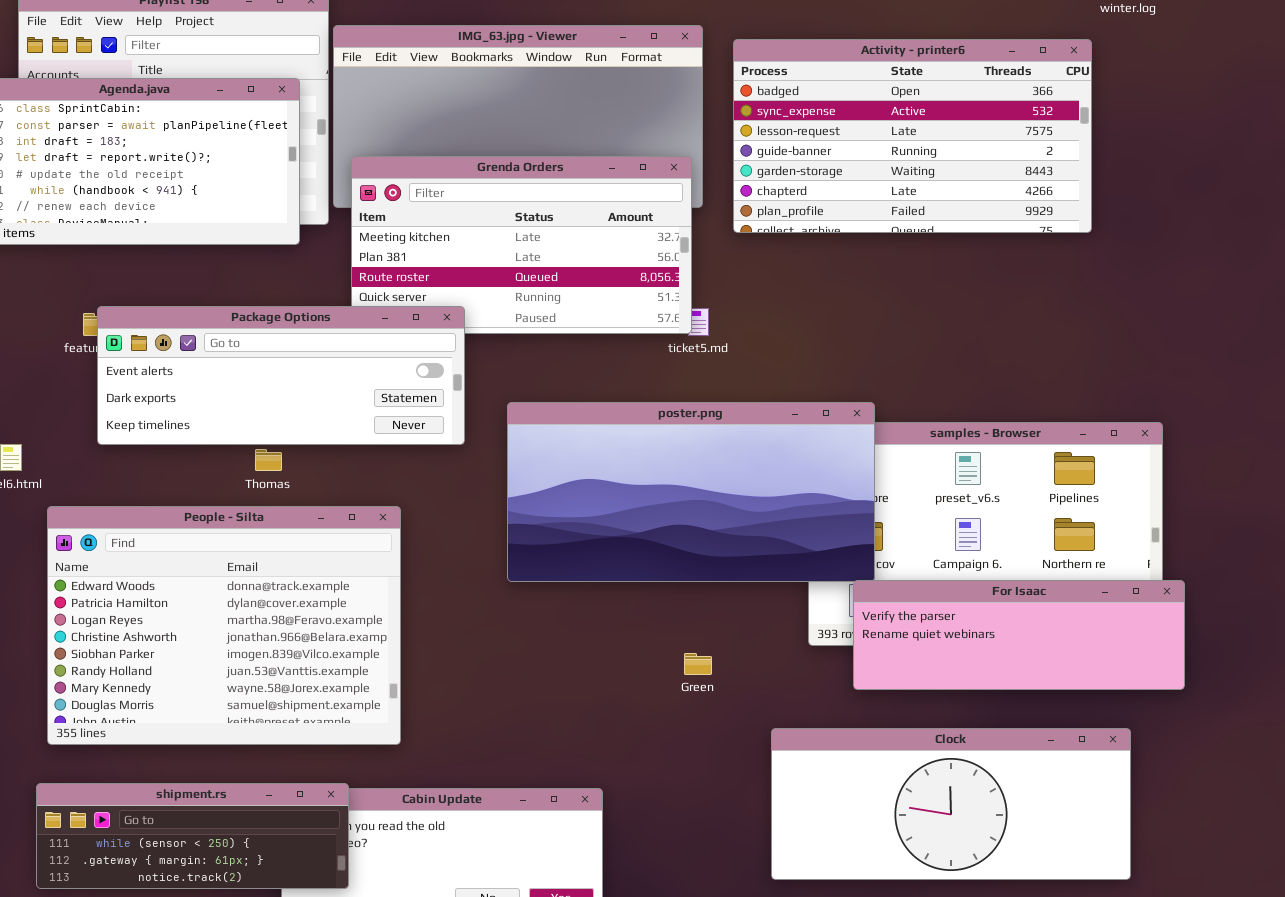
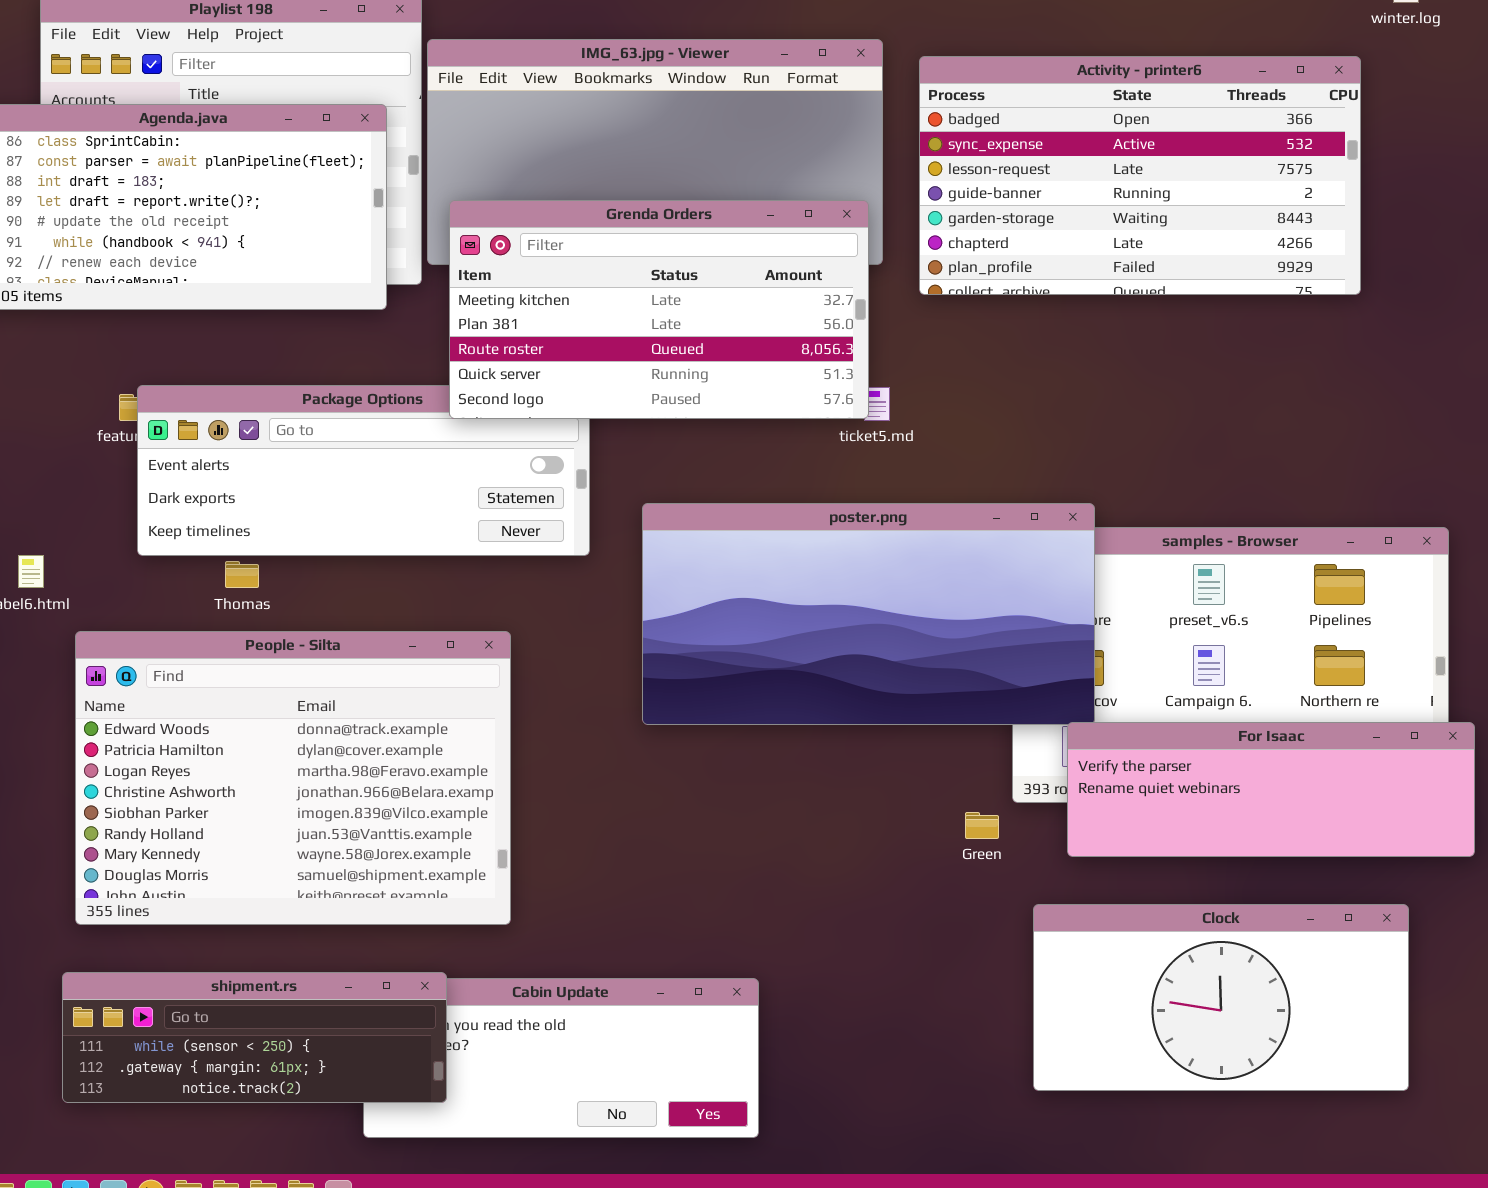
Grenda Orders: [351,156,692,334] -> [449,200,869,419], raised
Thomas: [255,449,282,471] -> [225,561,259,588], moved
Green: [684,653,712,675] -> [965,812,999,839], moved
Clock: [771,728,1131,880] -> [1033,904,1409,1091], resized

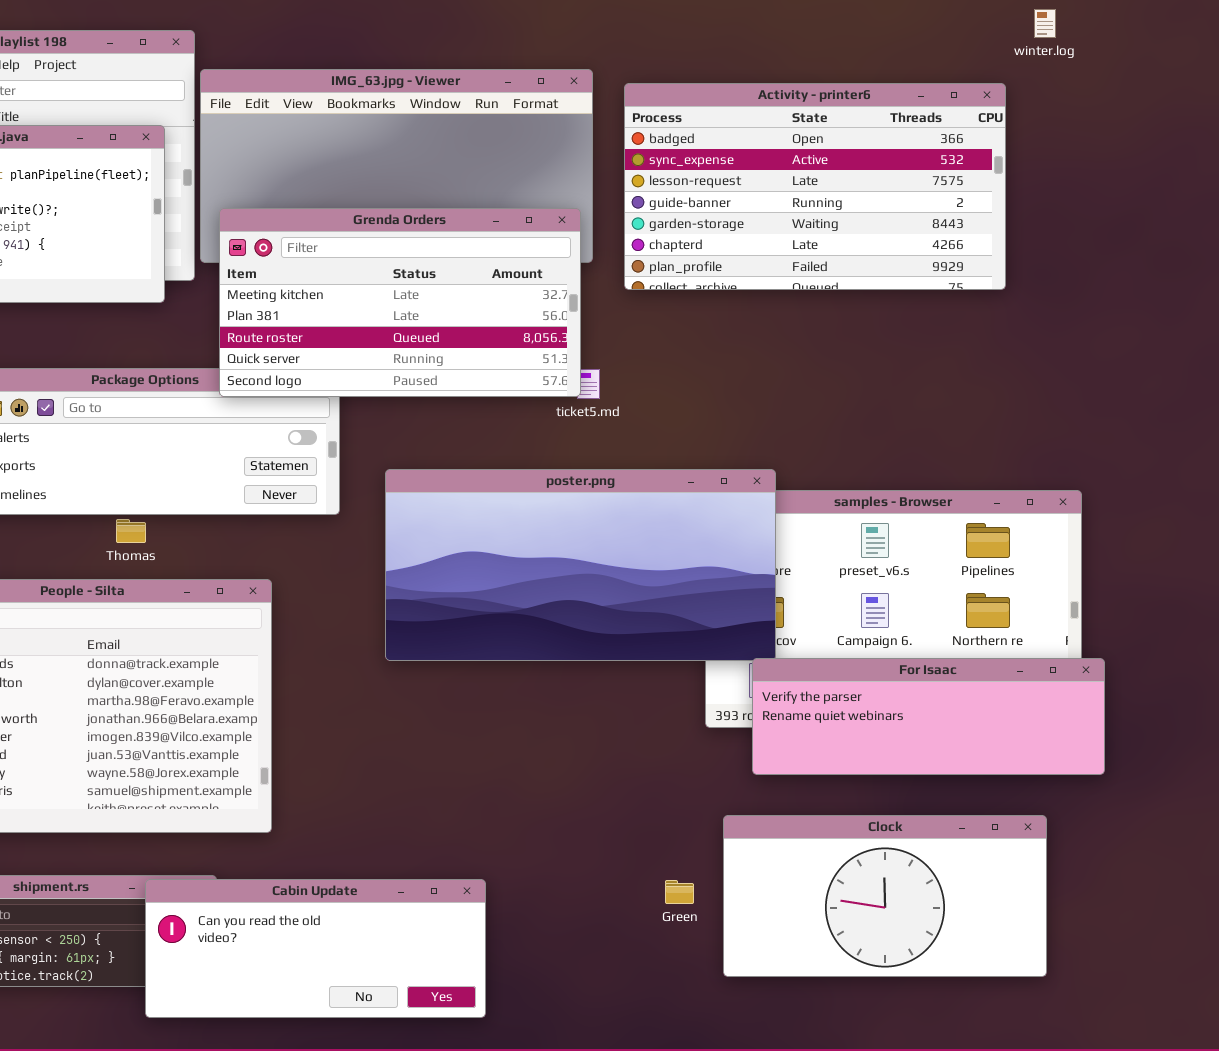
Thomas: [225,561,259,588] -> [116,519,146,543], moved
Green: [965,812,999,839] -> [665,880,694,904], moved
Cabin Update: [363,978,759,1138] -> [145,879,486,1018], raised

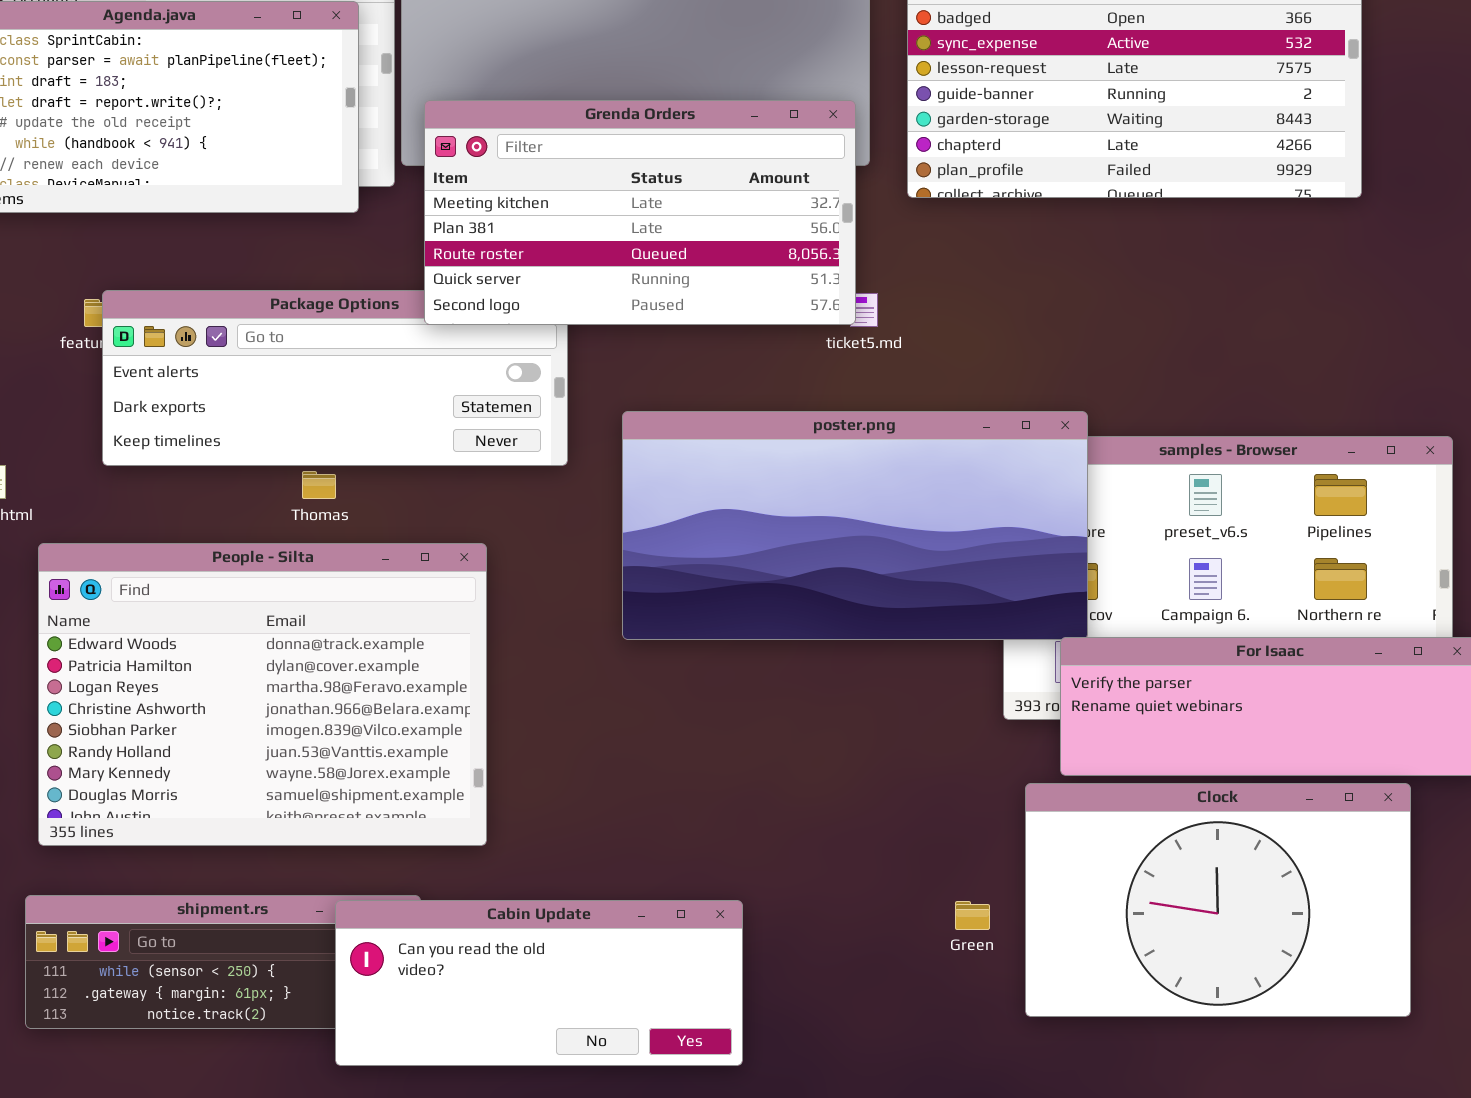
Clock: [723,815,1047,977] -> [1025,783,1411,1017], resized

